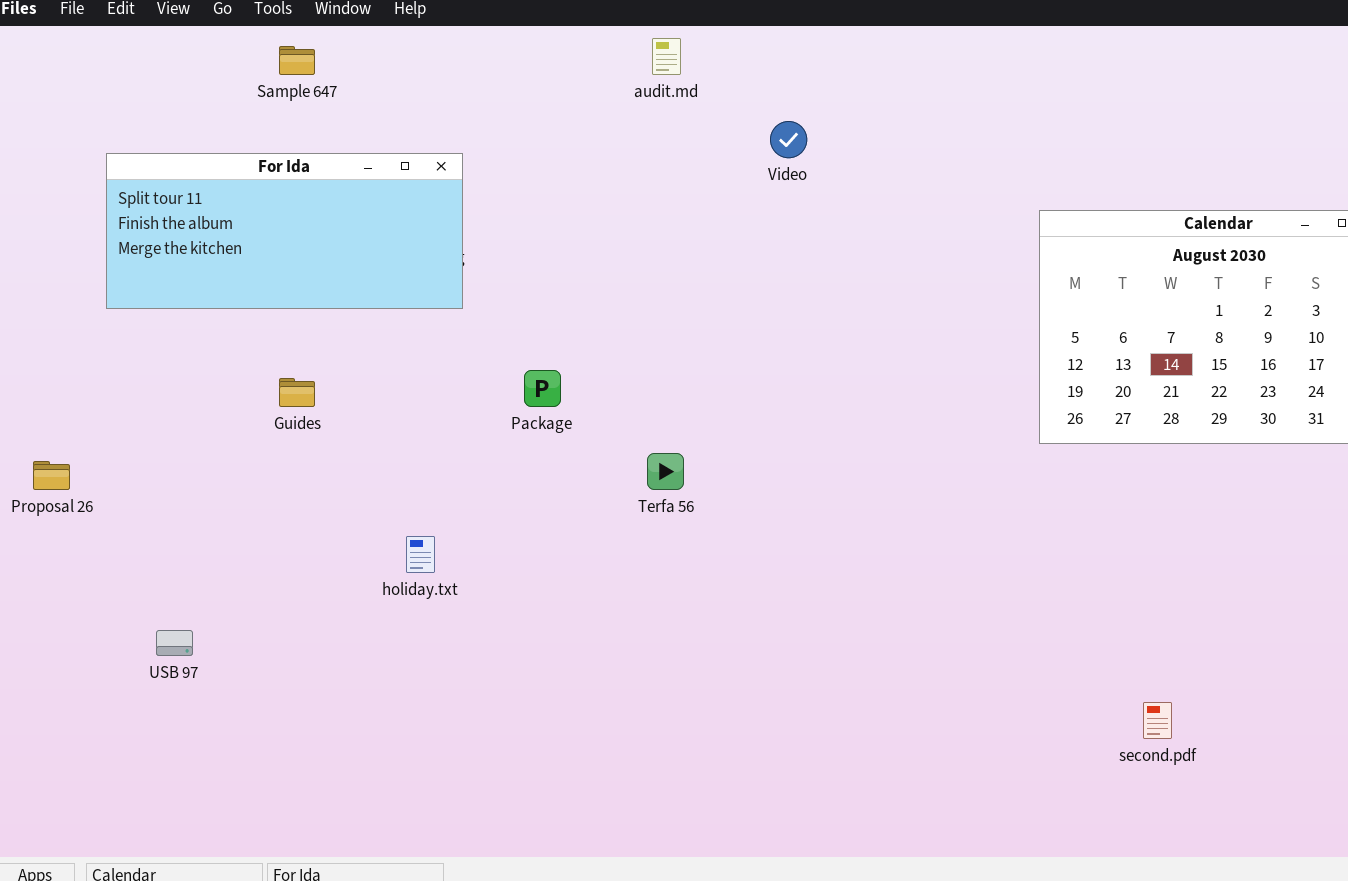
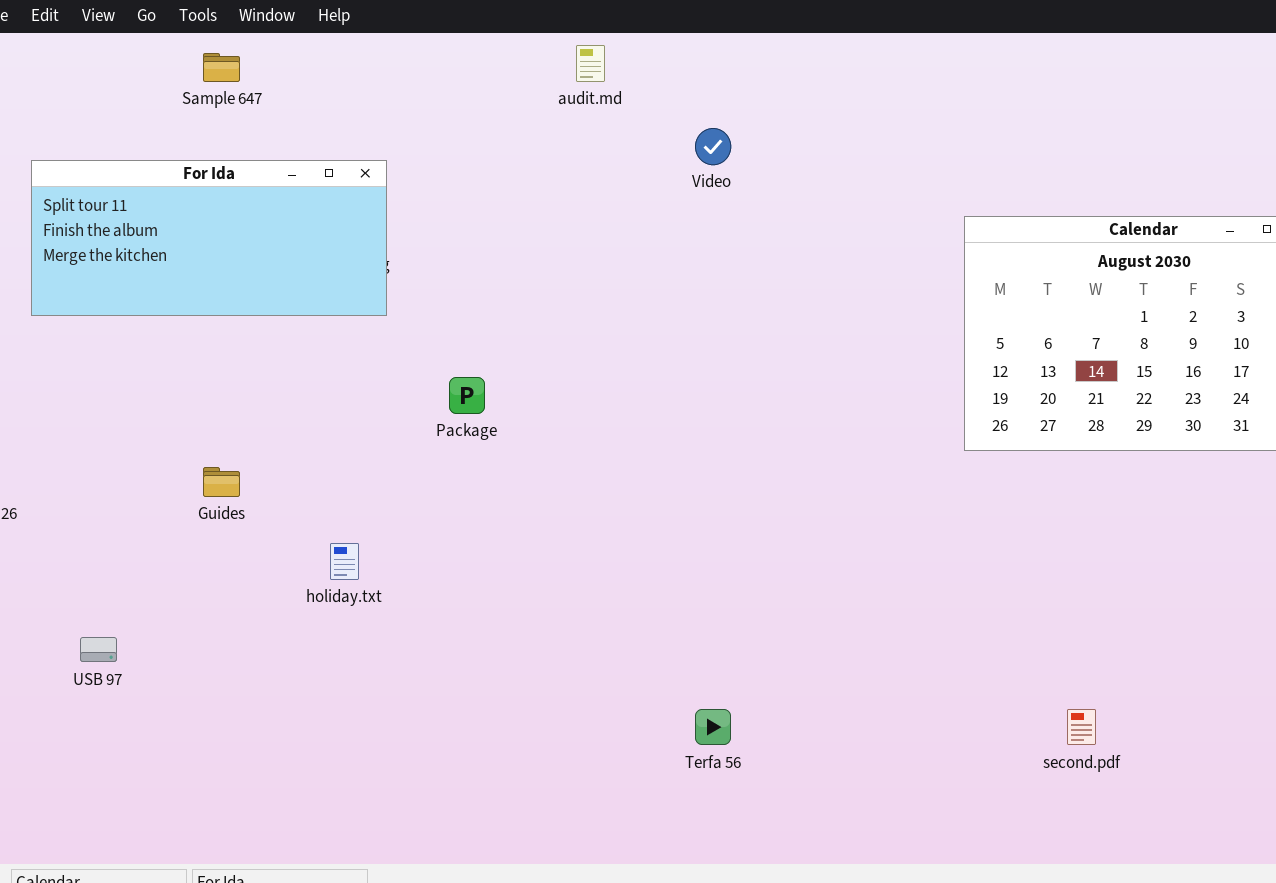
Guides: [279,378,315,407] -> [203,467,240,497], moved
Terfa 56: [647,453,684,490] -> [695,709,731,745], moved

